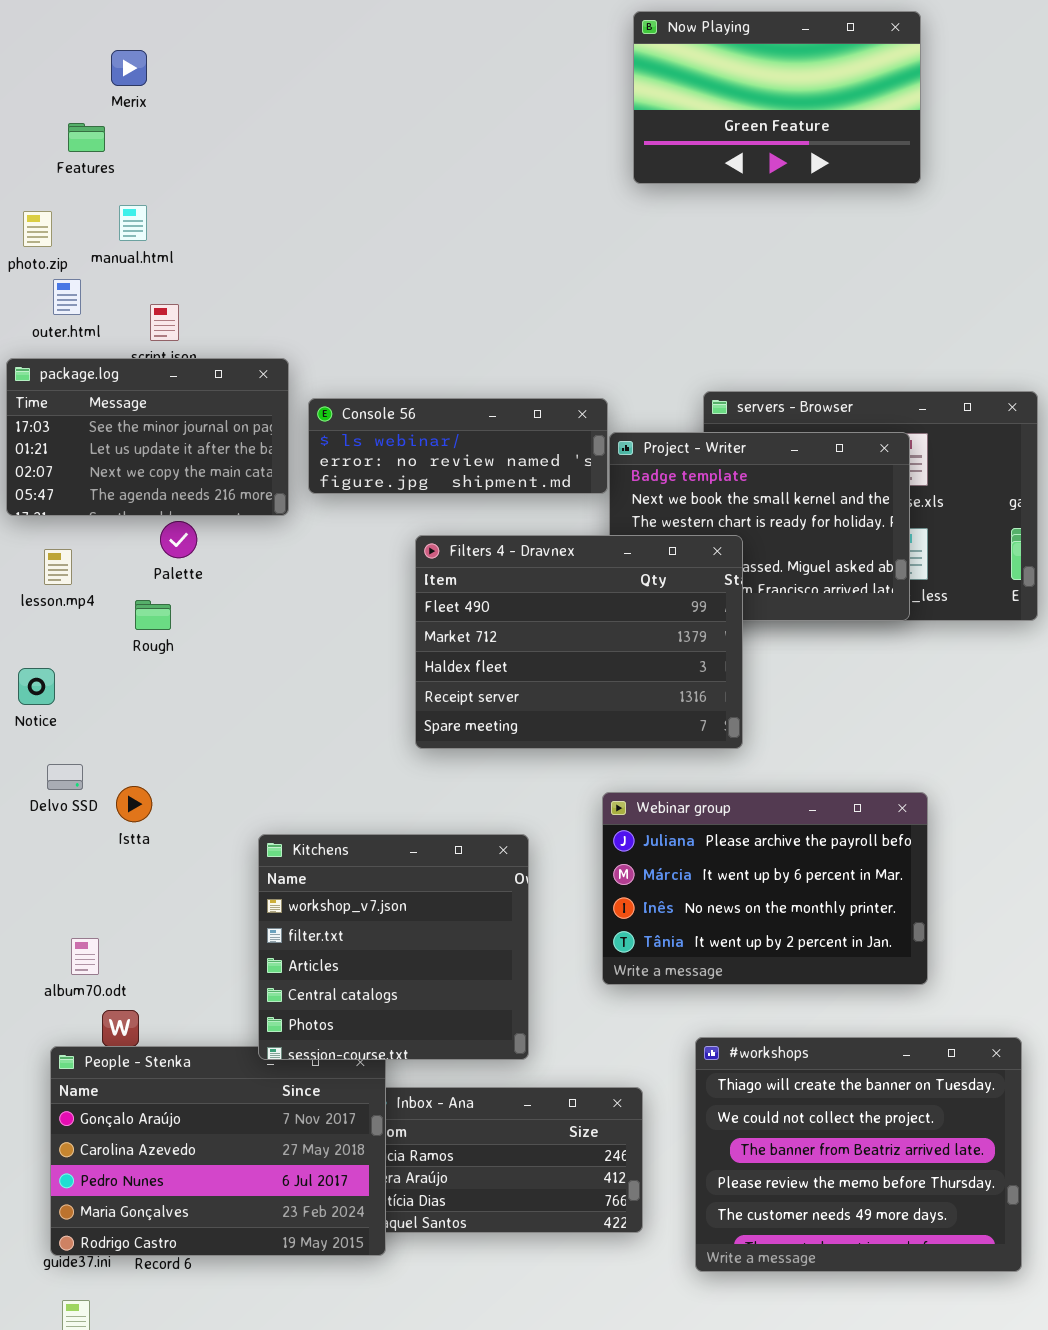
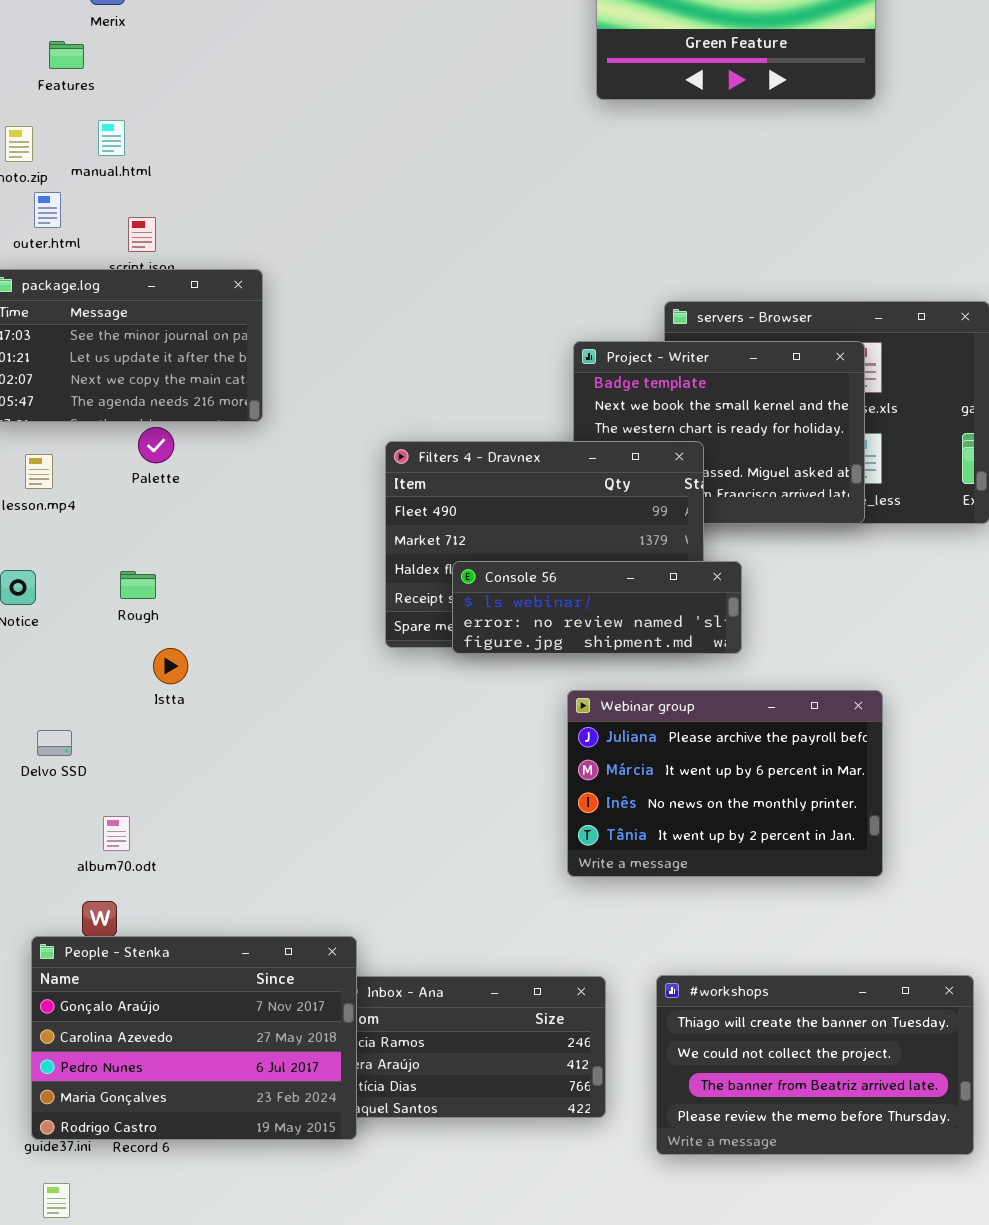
Console 56: [308,398,608,494] -> [452,561,742,654], moved
Rough: [135,600,171,630] -> [120,571,156,599], moved
Delvo SSD: [47,764,83,790] -> [37,730,72,756], moved
Istta: [116,786,152,822] -> [153,648,188,684], moved
Kitchens: [258,834,529,1060] -> none, closed
album70.odt: [71,938,99,975] -> [103,816,130,851], moved
#workshops: [695,1037,1022,1272] -> [656,975,974,1155], resized

